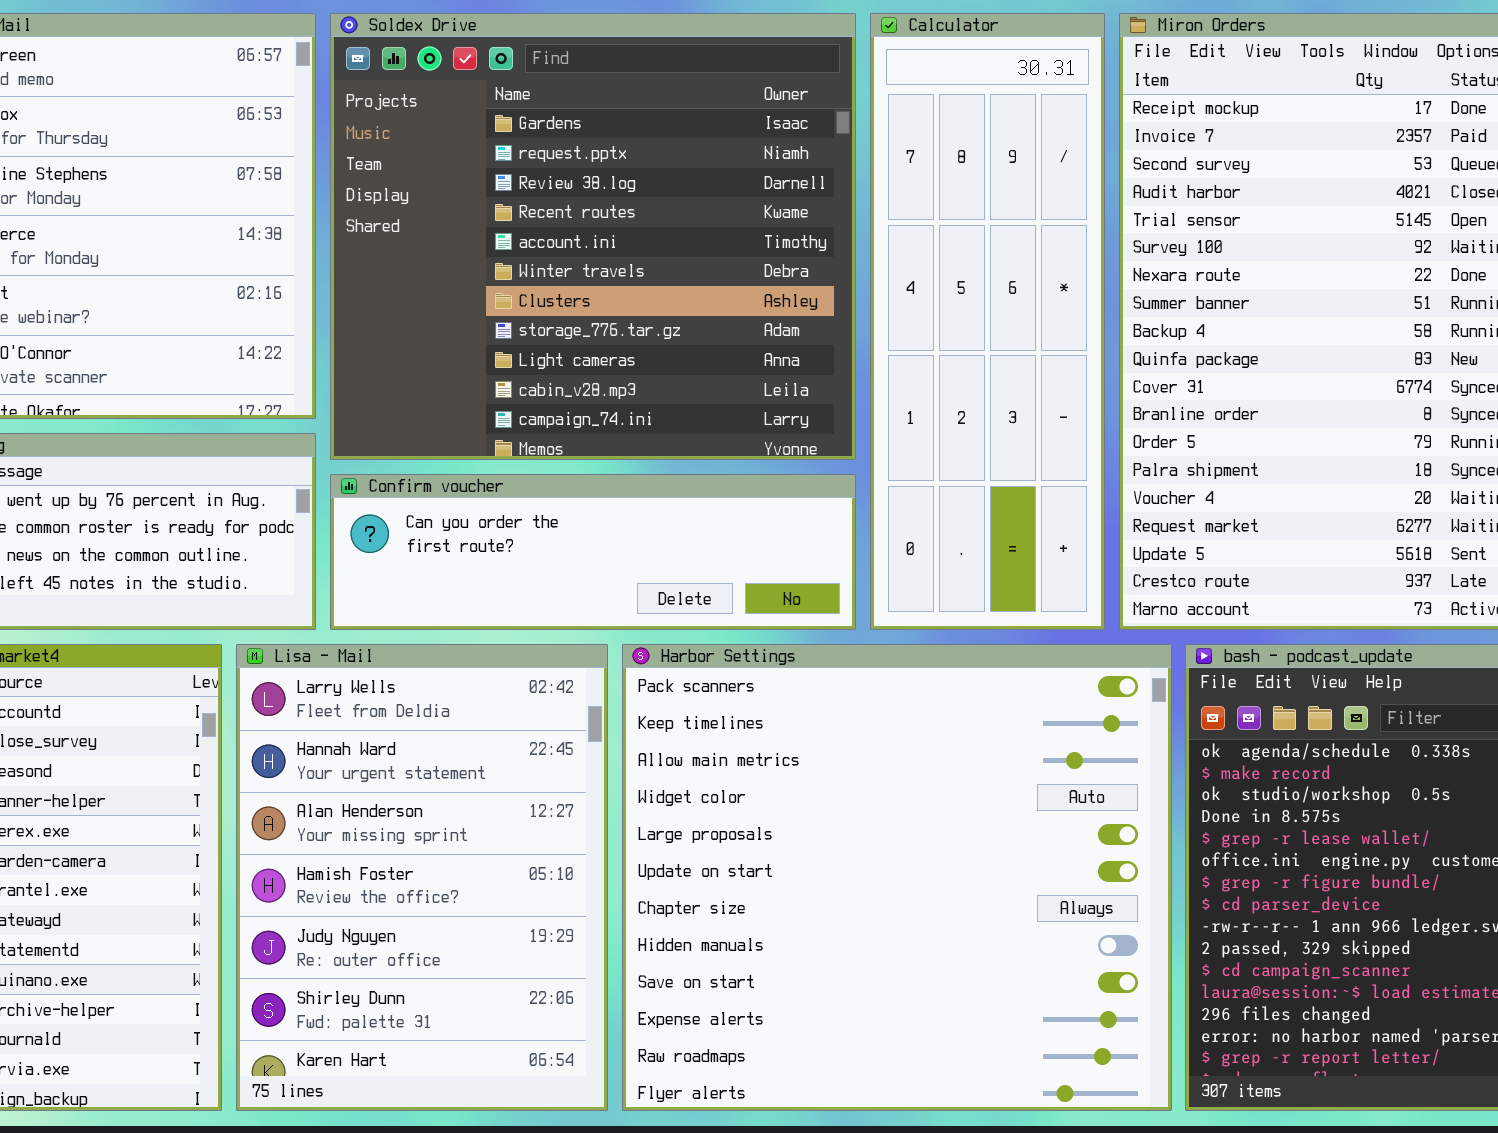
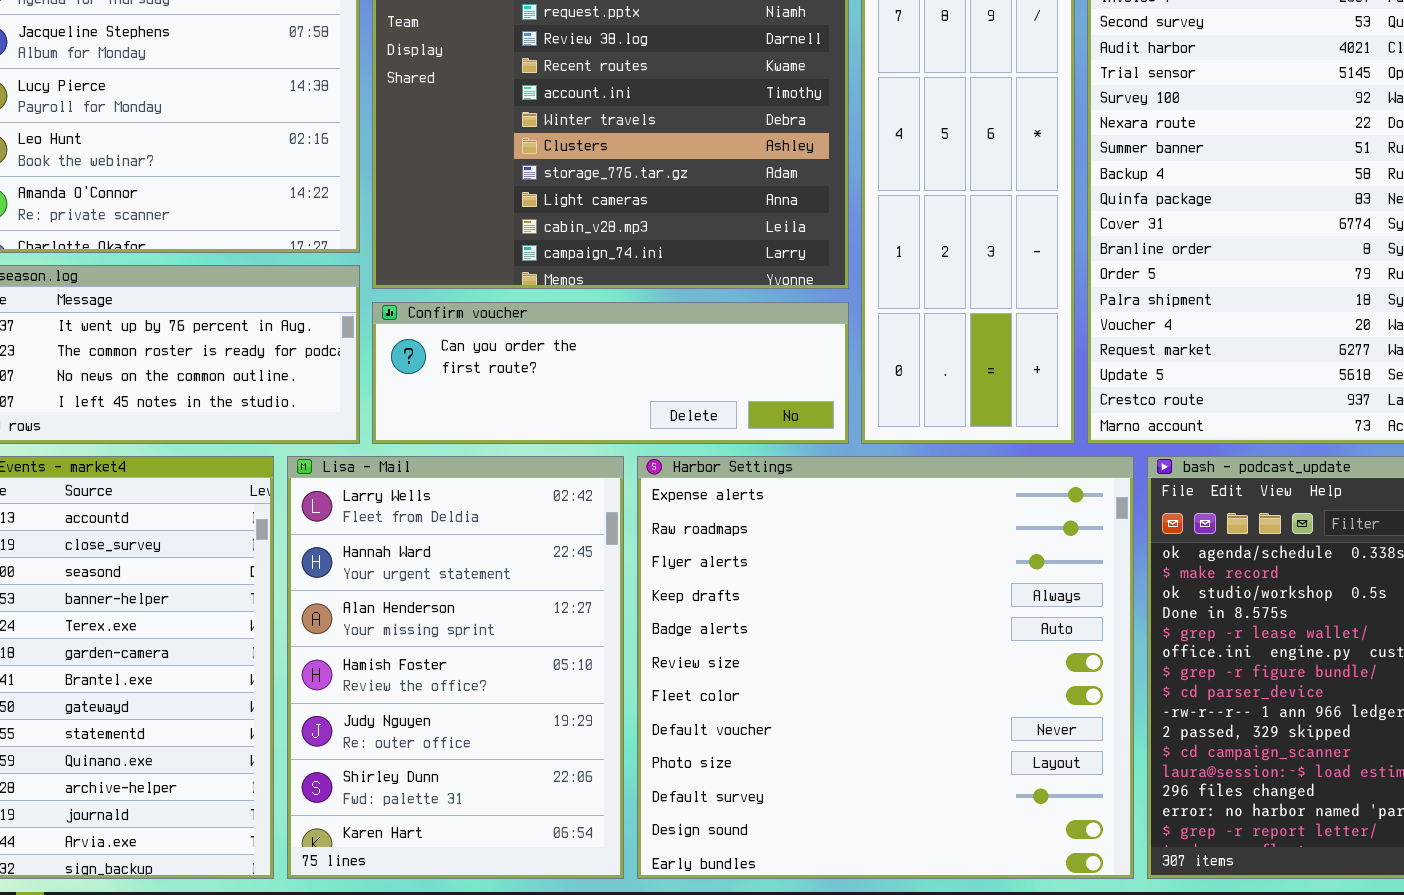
Harbor Settings: [622,644,1172,1111] -> [637,456,1134,879], scrolled down 9 rows

